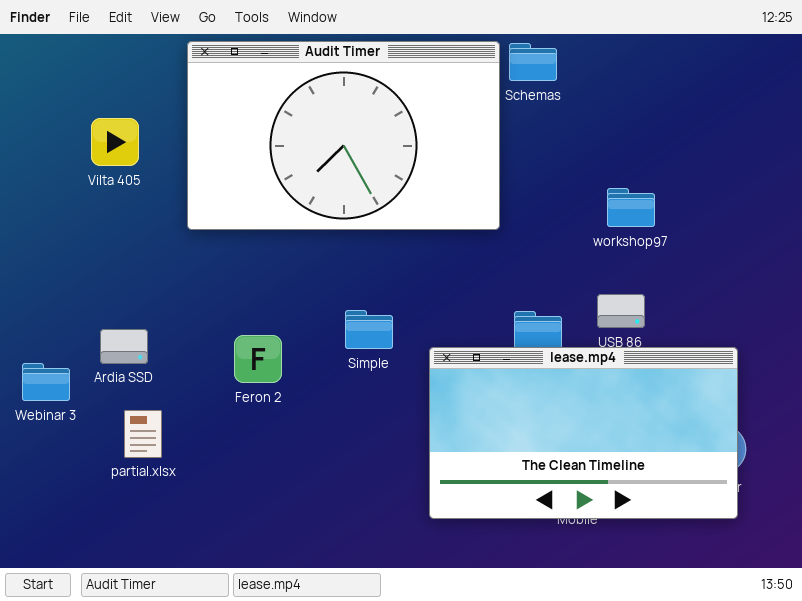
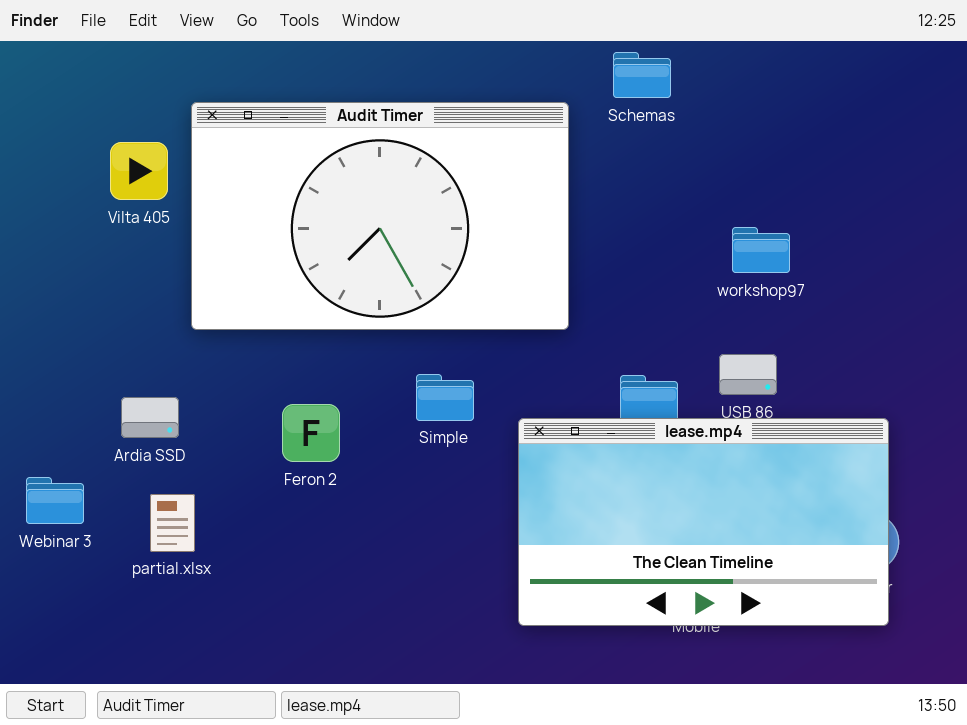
Audit Timer: [187,41,500,230] -> [191,102,569,330], moved
Webinar 3: [22,363,70,401] -> [26,477,84,524], moved

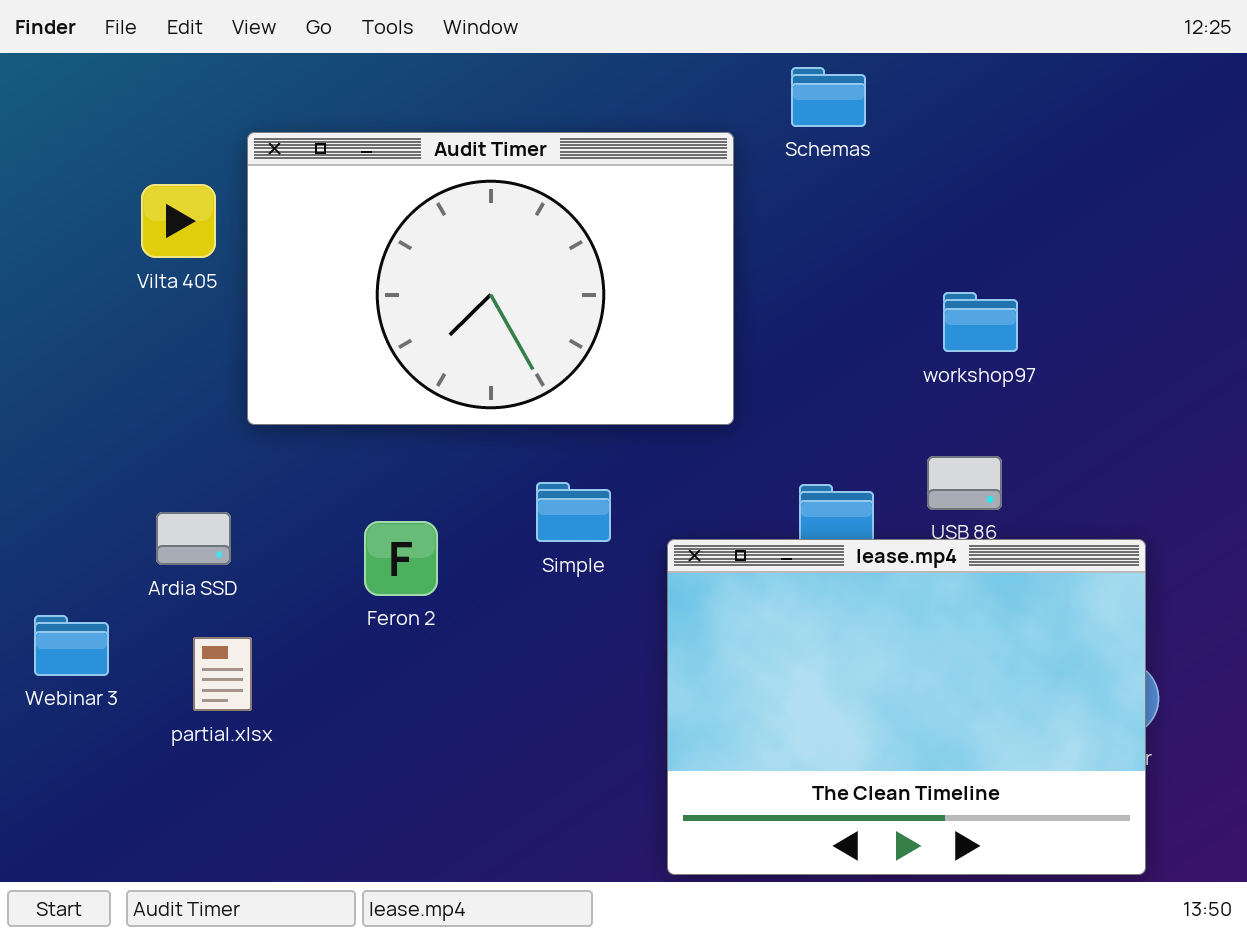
lease.mp4: [518,418,889,626] -> [667,539,1146,875], resized

